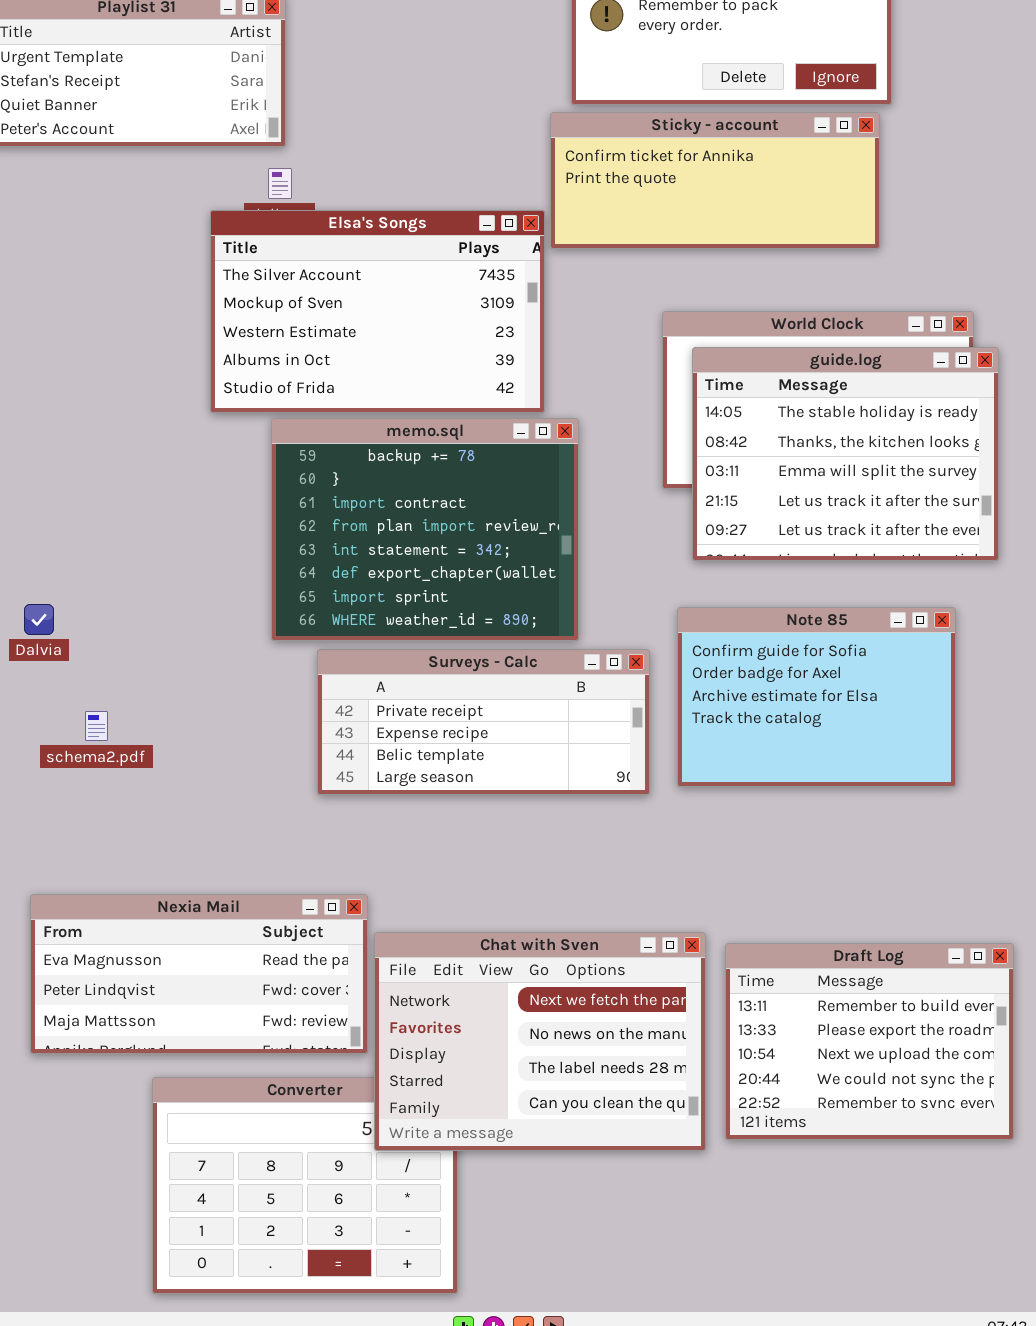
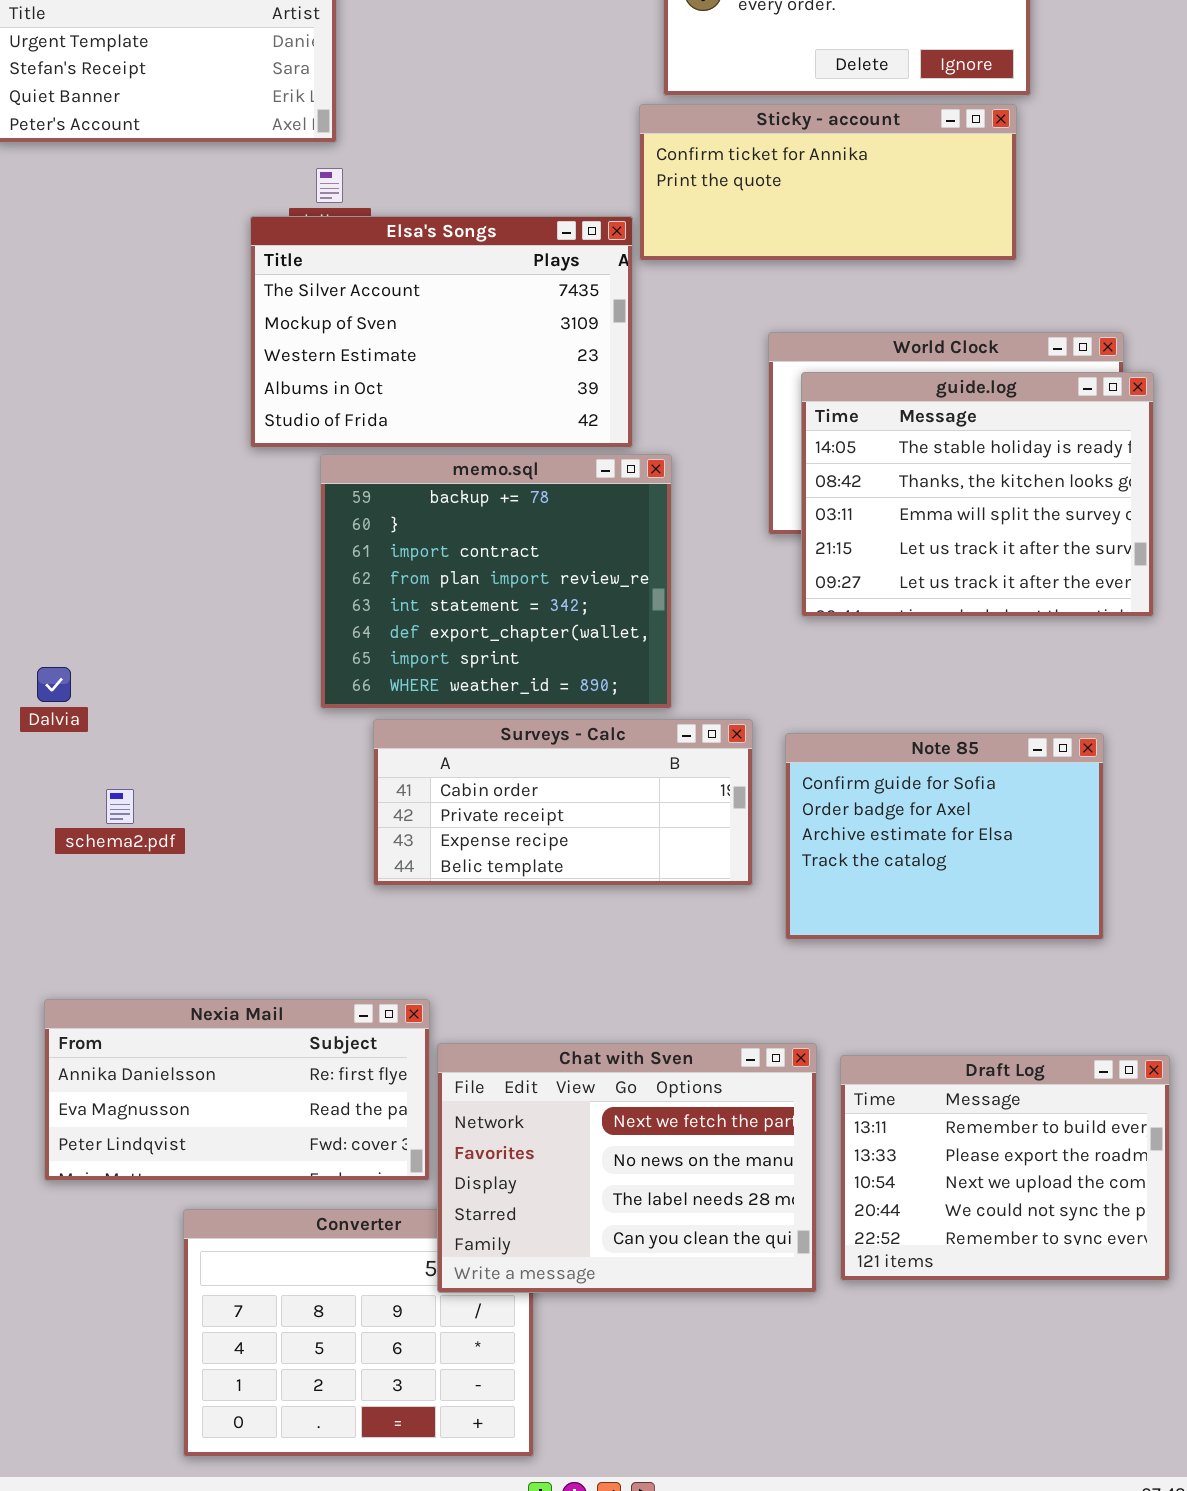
Note 85: [677,607,956,787] -> [785,733,1104,940], moved
Surveys - Calc: [317,649,650,795] -> [373,719,753,886], scrolled up 1 row
Nexia Mail: [30,894,368,1054] -> [44,999,430,1181], scrolled up 1 row

